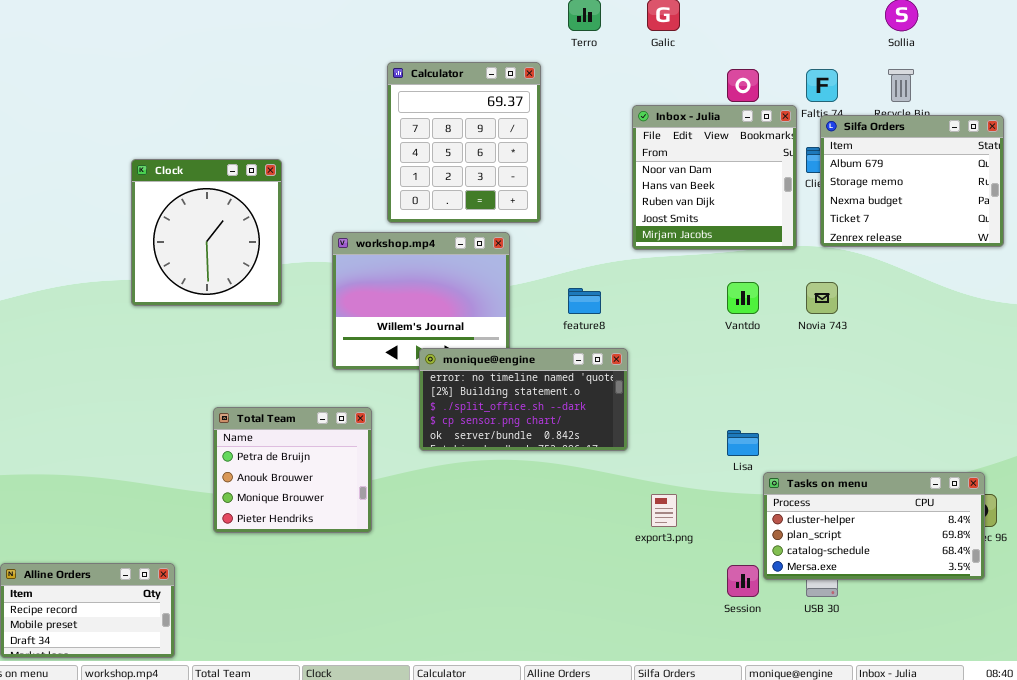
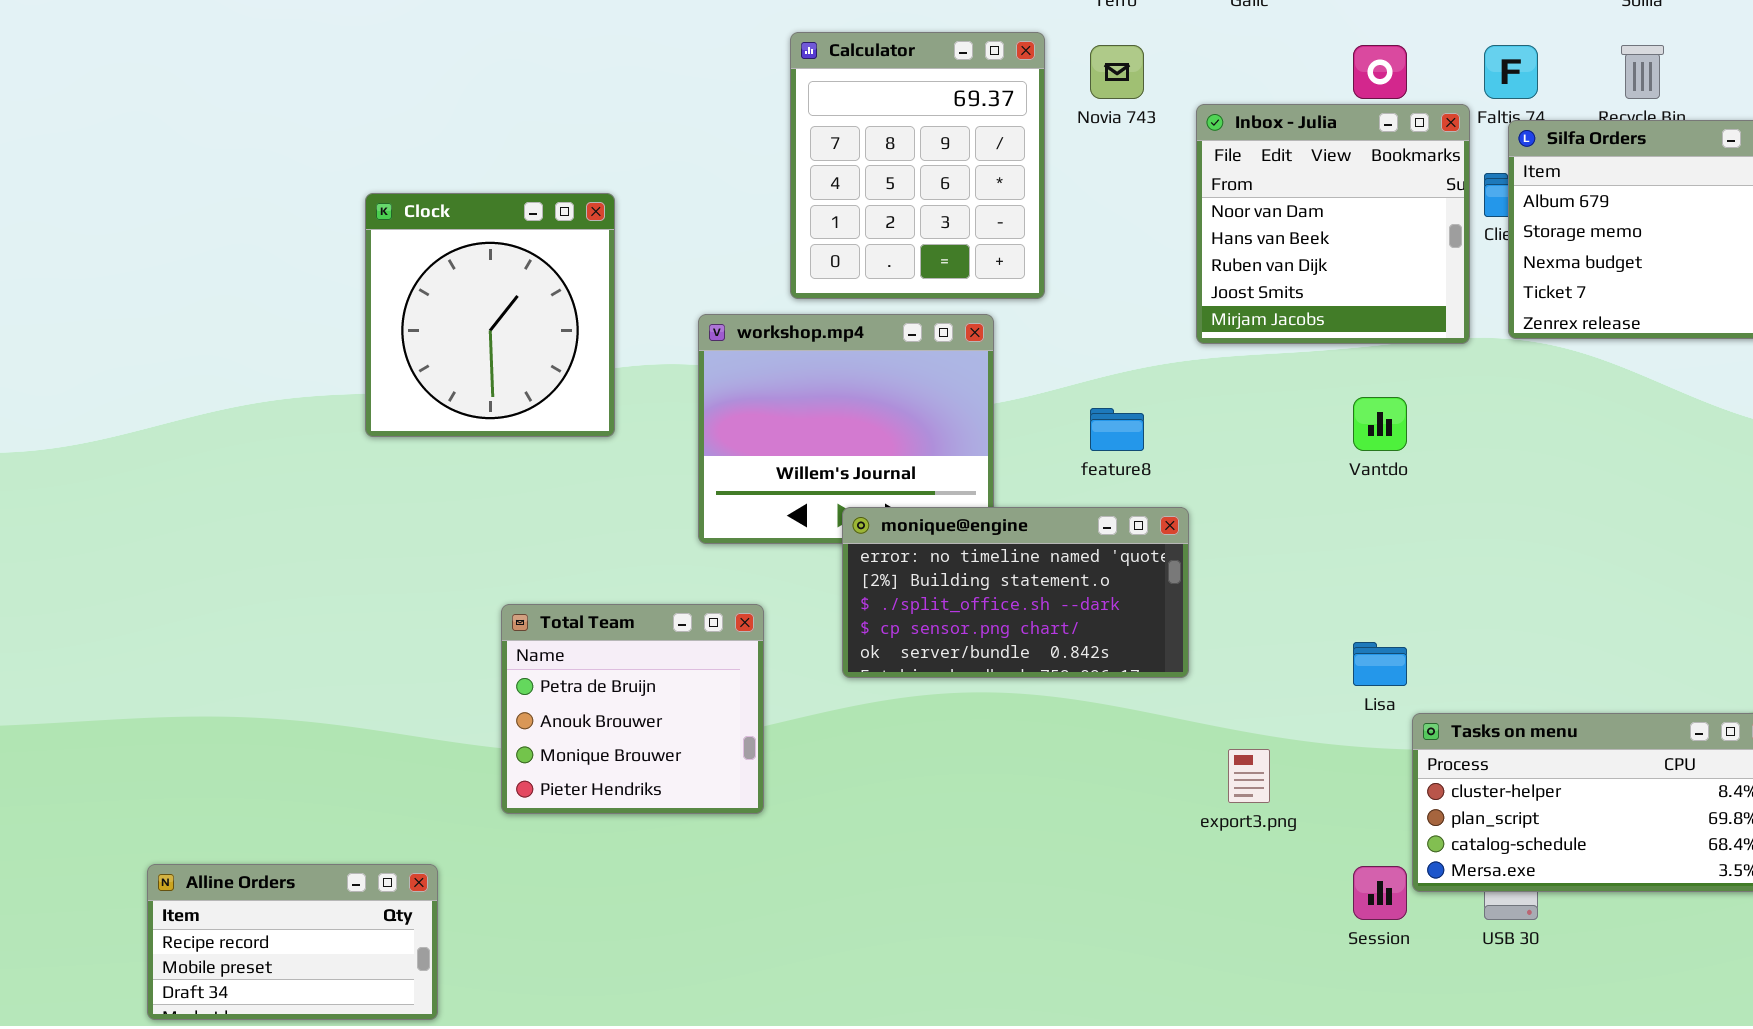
Novia 743: [806,282,838,314] -> [1090,45,1144,99], moved

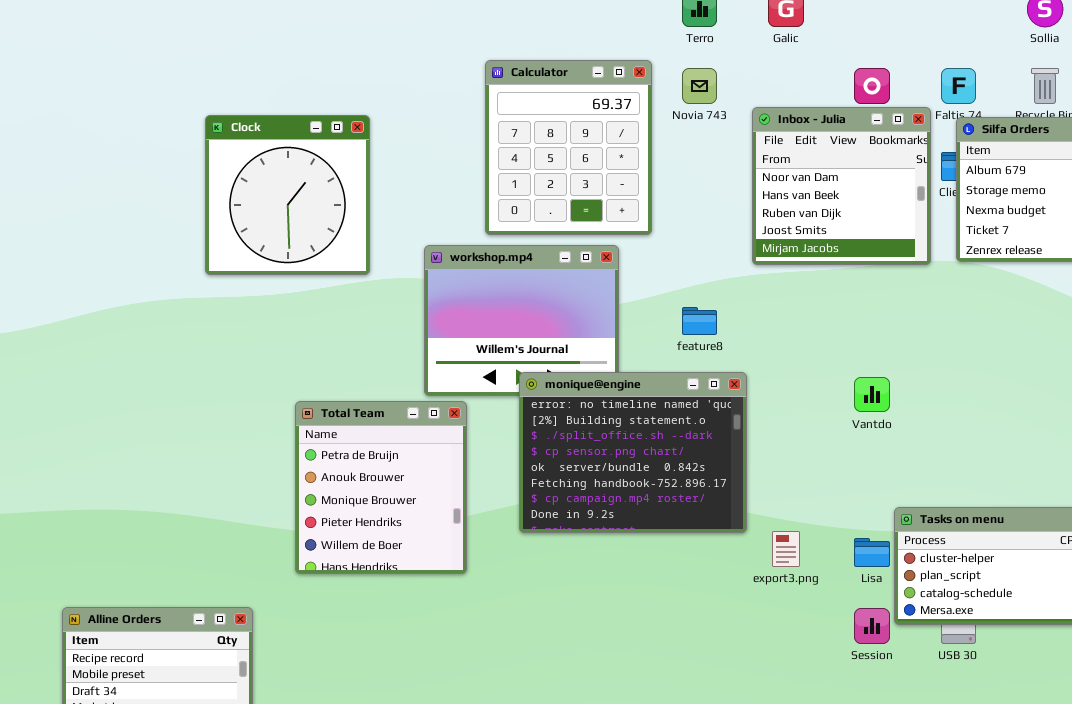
Clock: [365,193,615,437] -> [205,115,370,275], moved
Vantdo: [1353,397,1407,451] -> [854,377,890,412], moved
monique@engine: [842,507,1189,678] -> [519,372,747,533], resized
Total Team: [501,604,764,814] -> [295,401,467,574], resized
Lisa: [1353,642,1407,686] -> [854,538,890,567], moved

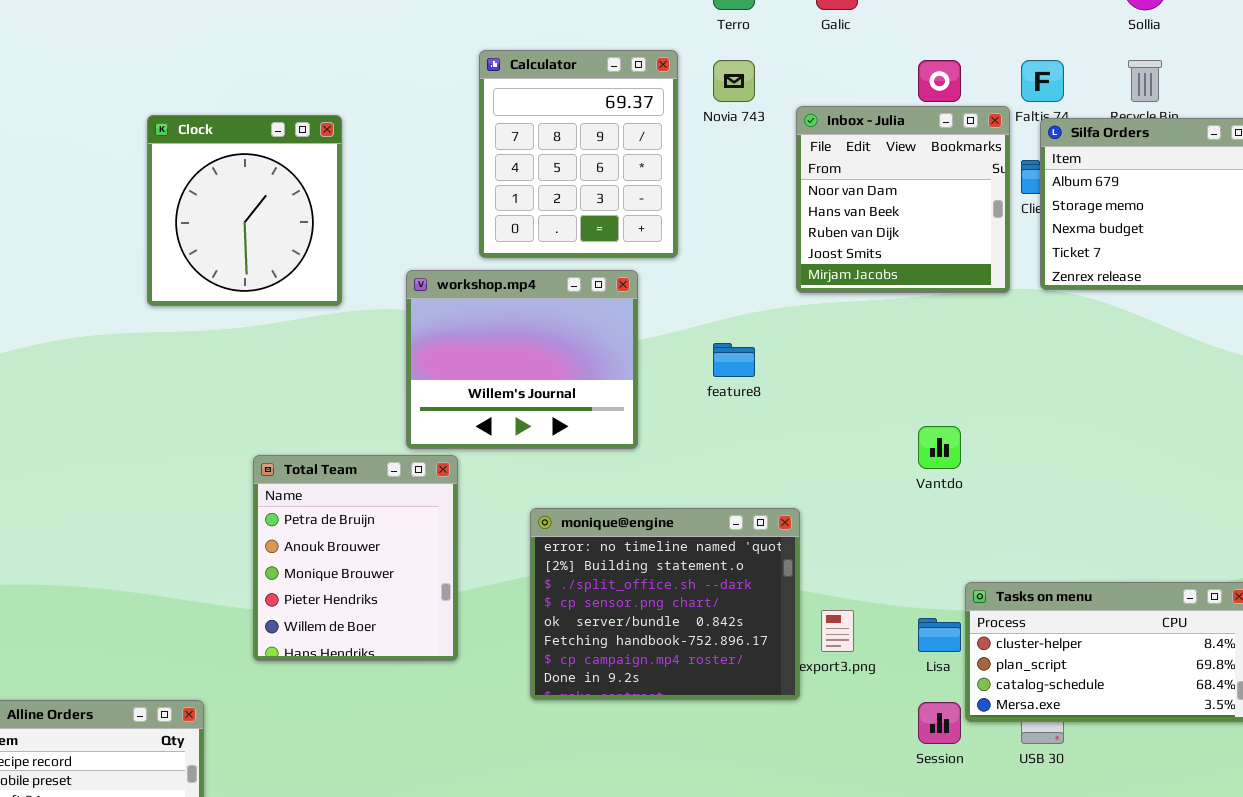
monique@engine: [519,372,747,533] -> [530,508,800,700], moved

